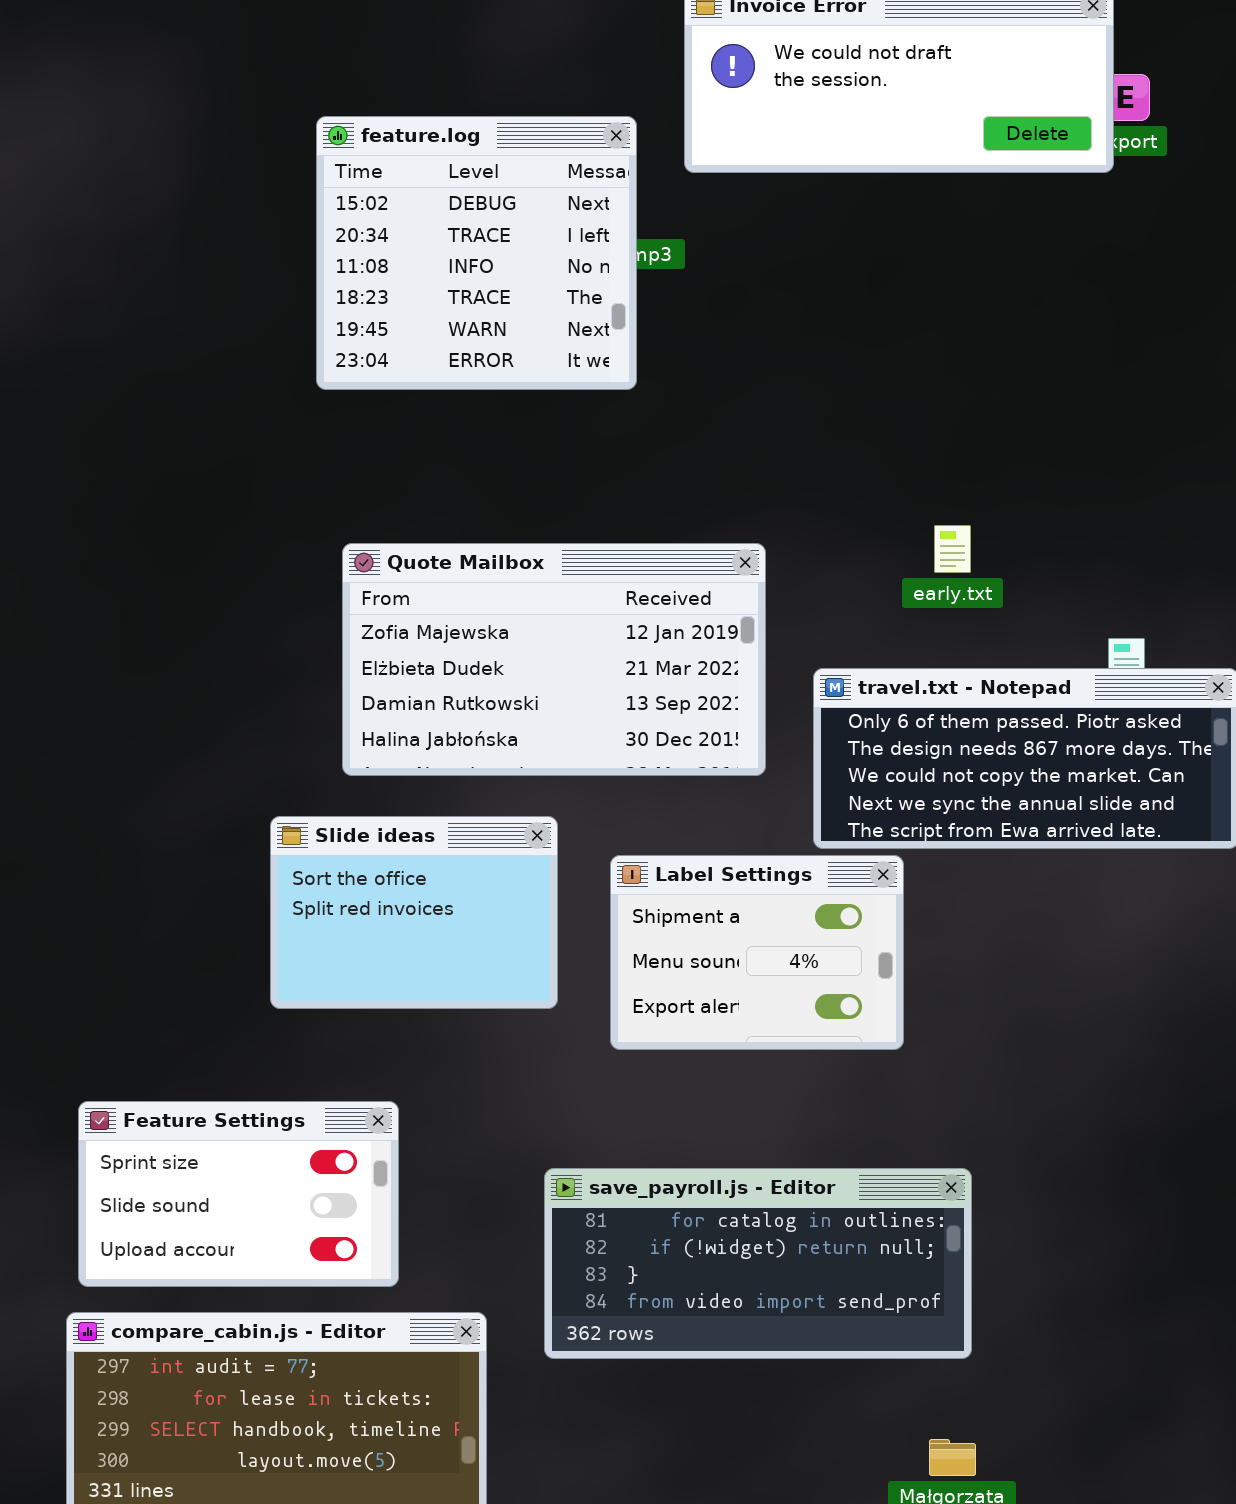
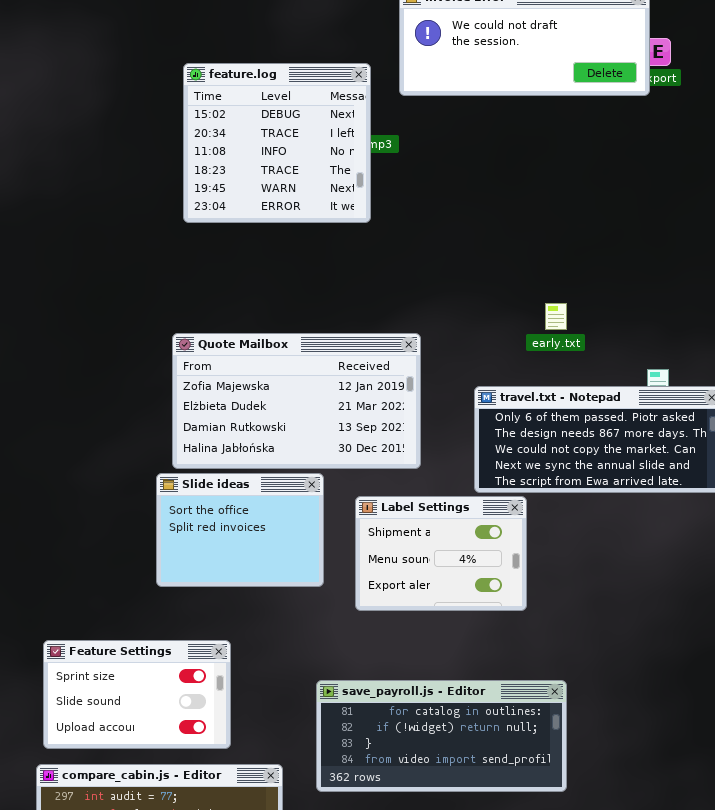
Quote Mailbox: [342,543,766,776] -> [172,333,421,469], moved

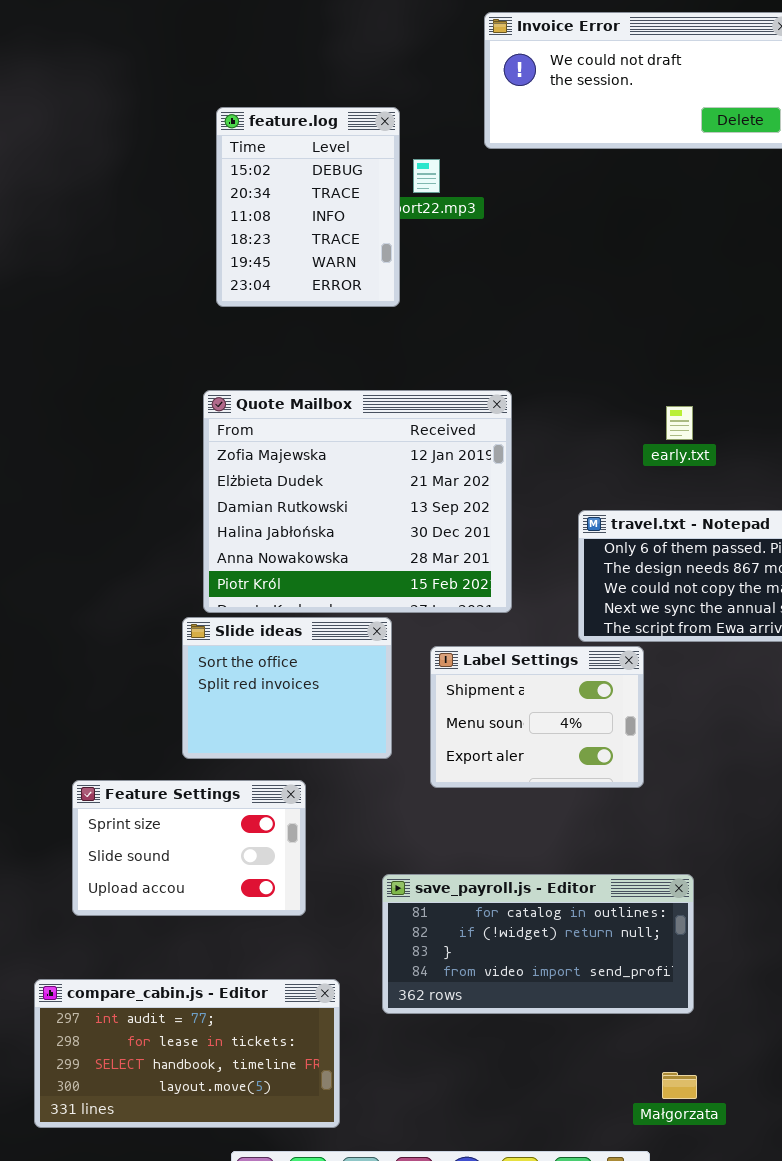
feature.log: [183,63,371,223] -> [216,107,400,307], resized
Quote Mailbox: [172,333,421,469] -> [203,390,512,613], resized
Feature Settings: [43,640,231,749] -> [72,780,306,916], moved

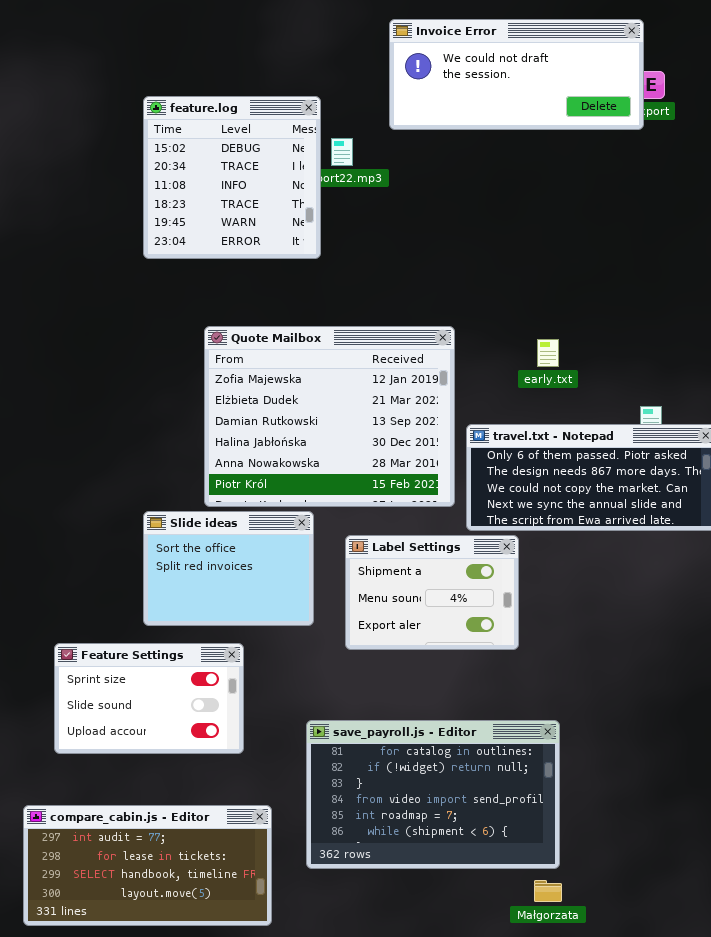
feature.log: [216,107,400,307] -> [143,96,321,259], resized
Quote Mailbox: [203,390,512,613] -> [204,326,455,507], moved
save_payroll.js - Editor: [382,874,694,1014] -> [306,720,560,869], resized

